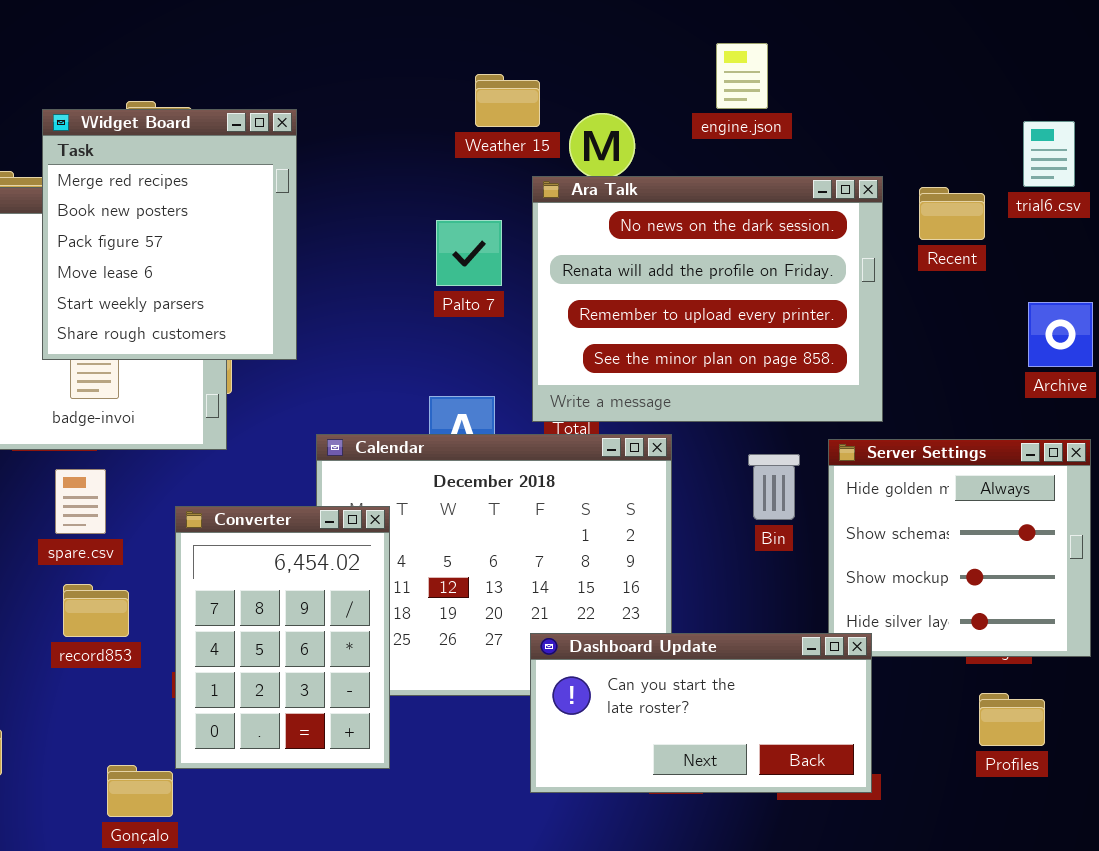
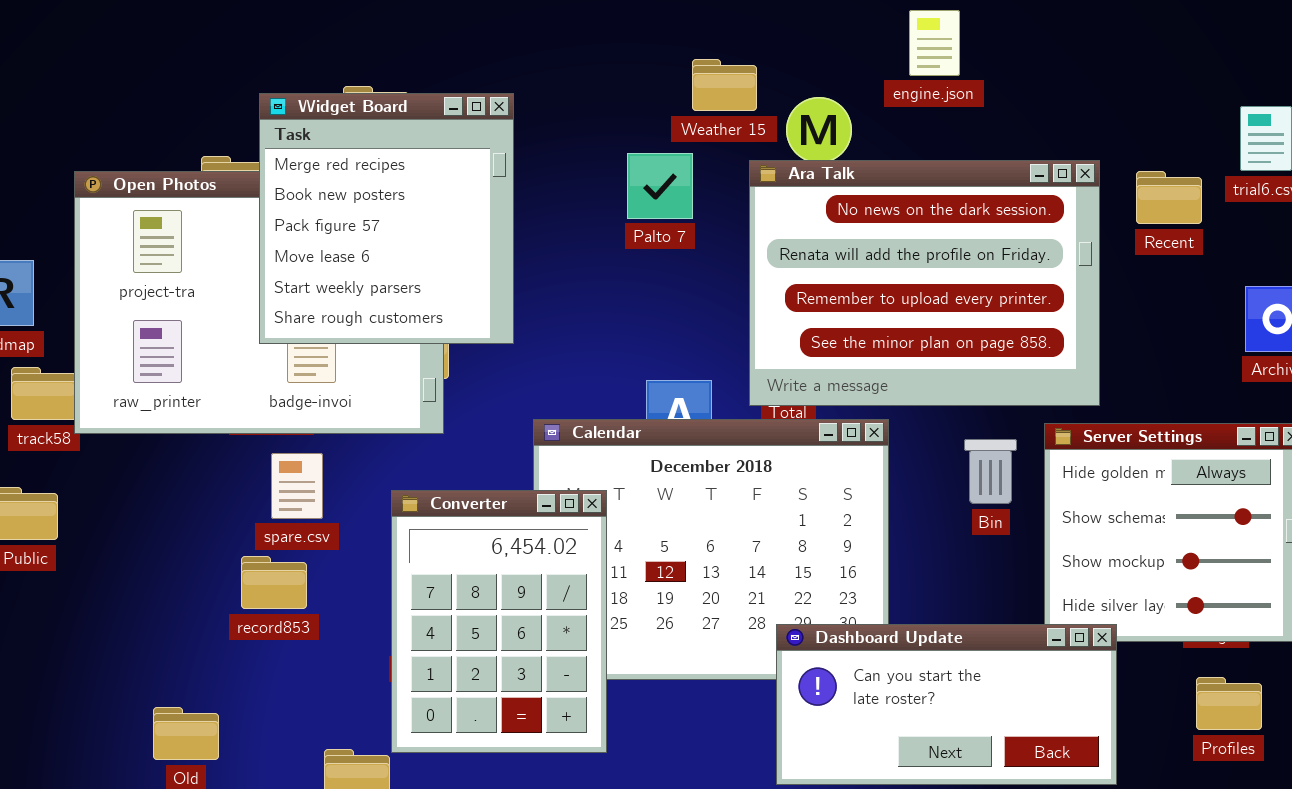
engine.json: [716,43,768,109] -> [909,10,960,76], moved
Palto 7: [436,220,502,286] -> [627,153,693,219], moved
record853: [63,584,129,637] -> [241,556,307,609], moved
Dashboard Update: [530,633,872,793] -> [776,624,1117,785], moved

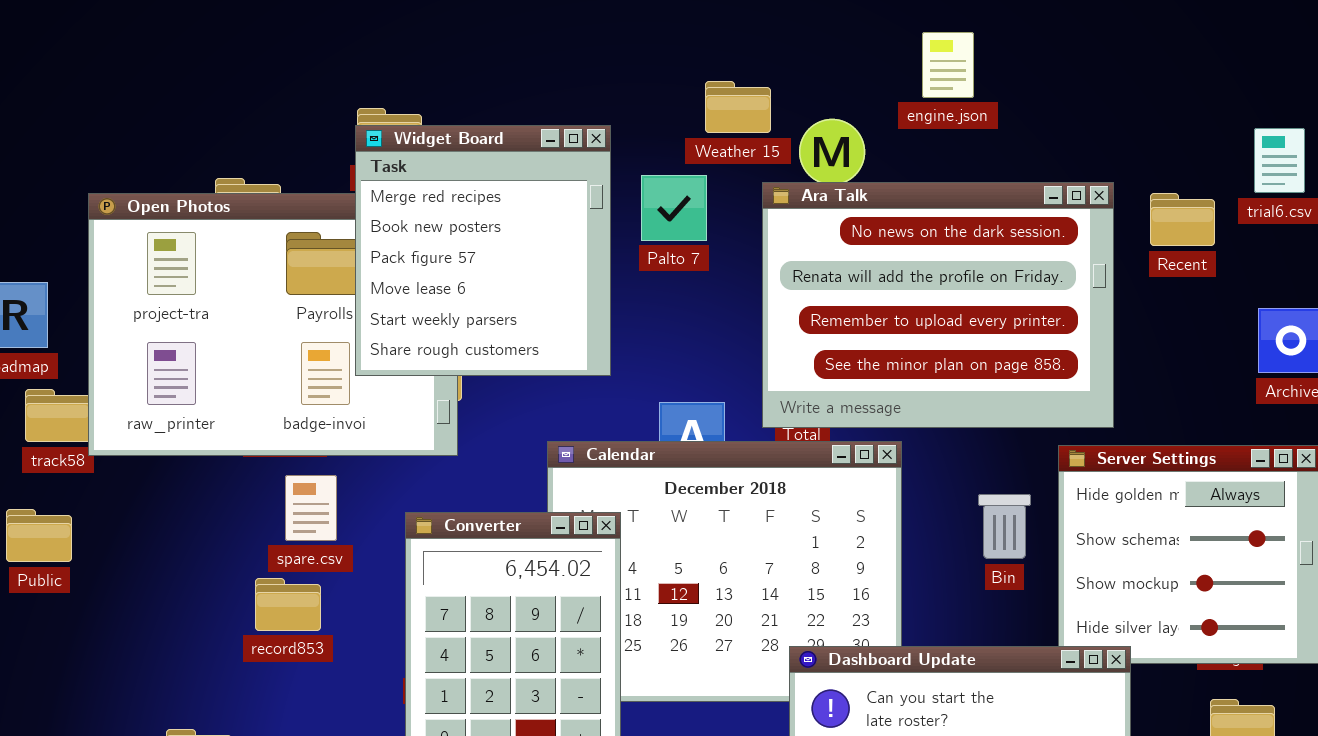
Widget Board: [259,93,514,344] -> [355,125,611,376], moved
Bin: [964,439,1017,504] -> [978,494,1031,559], moved

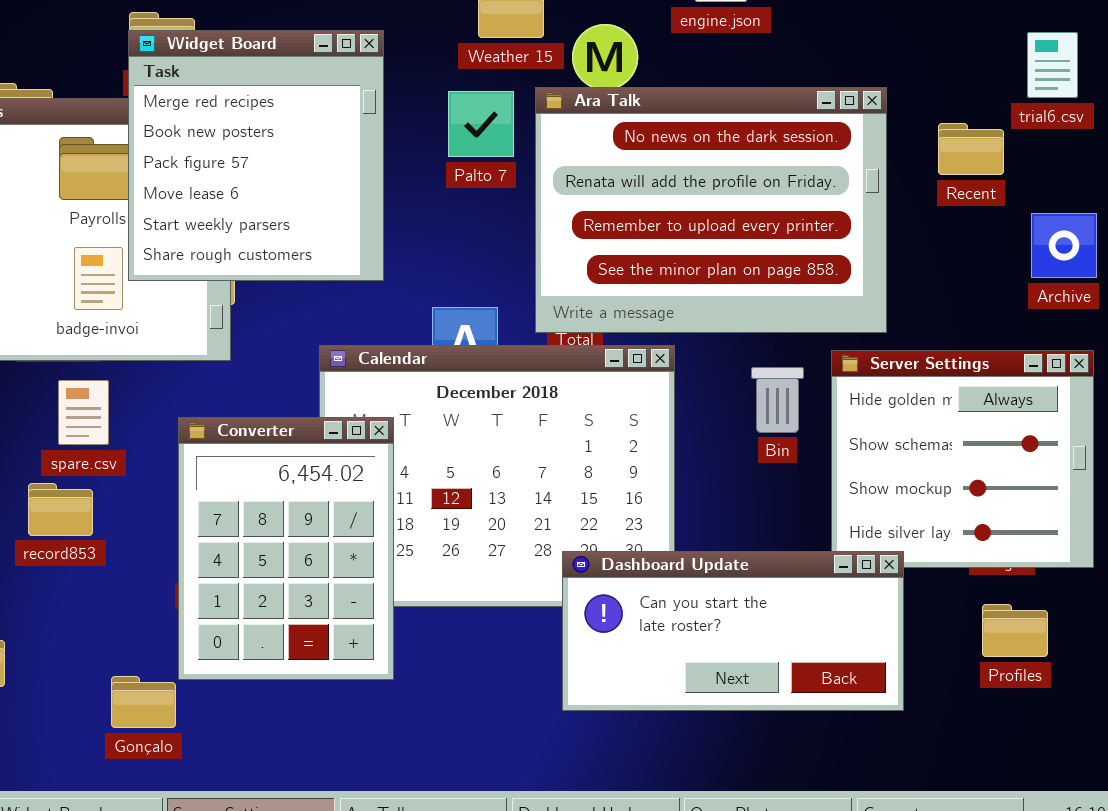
Palto 7: [641,175,707,241] -> [448,91,514,157], moved
Recent: [1150,193,1215,246] -> [938,123,1004,175], moved
Bin: [978,494,1031,559] -> [751,367,804,433], moved

